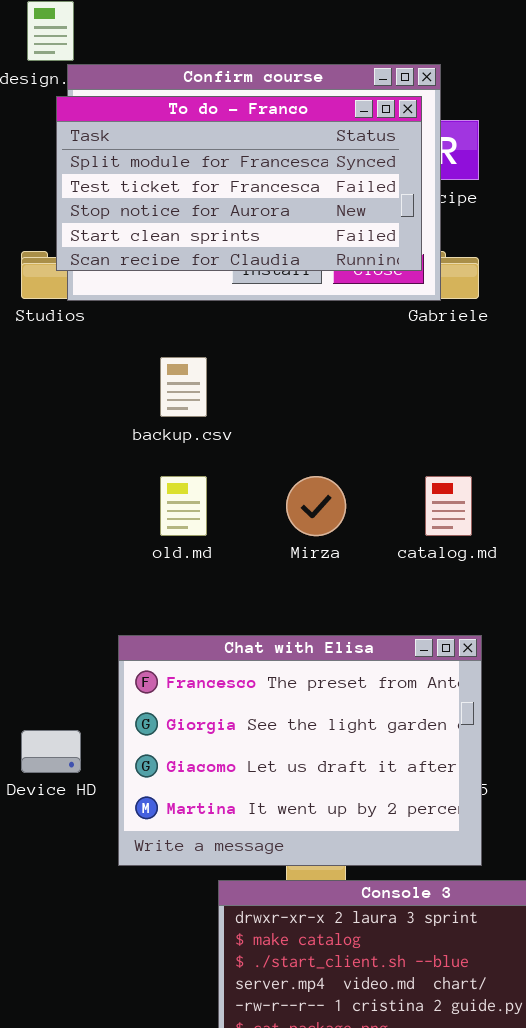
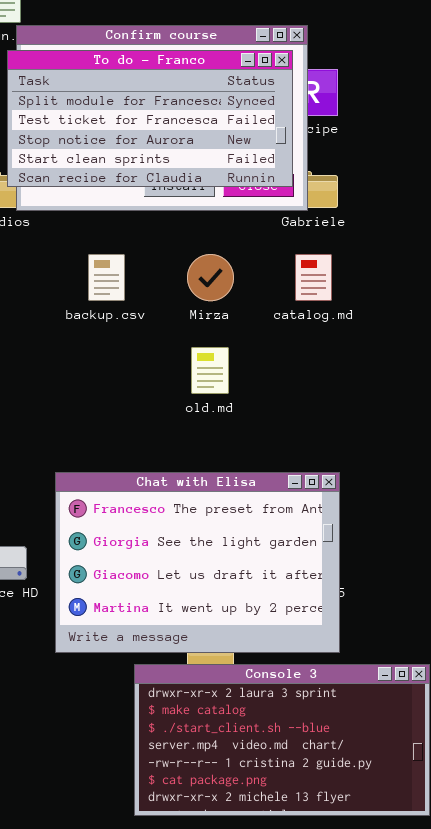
old.md: [160,476,207,536] -> [191,347,229,394], moved
Mirza: [286,476,346,536] -> [187,254,234,301], moved
catalog.md: [425,476,472,536] -> [295,254,332,301], moved

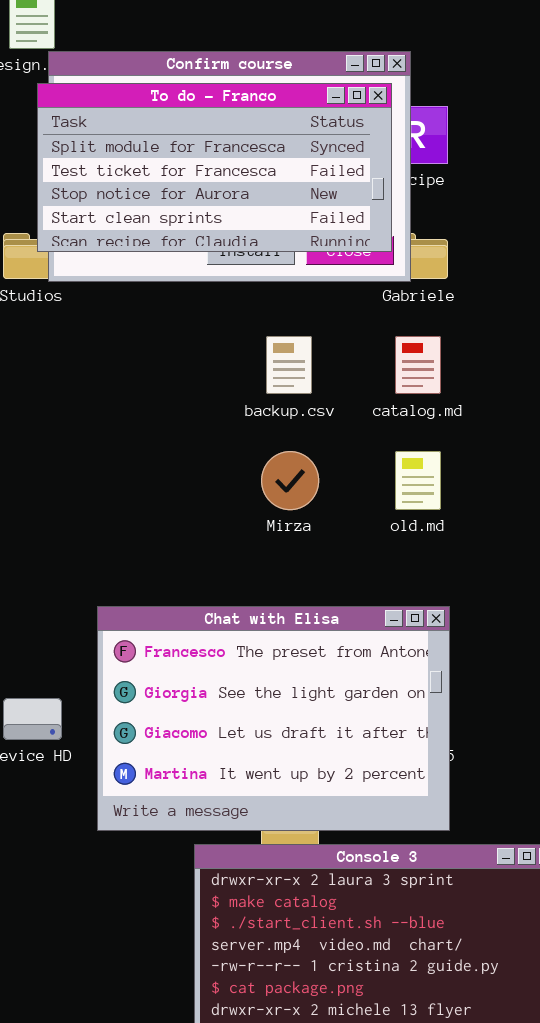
backup.csv: [88,254,125,301] -> [266,336,312,394], moved
Mirza: [187,254,234,301] -> [261,451,319,510], moved
old.md: [191,347,229,394] -> [395,451,441,510], moved

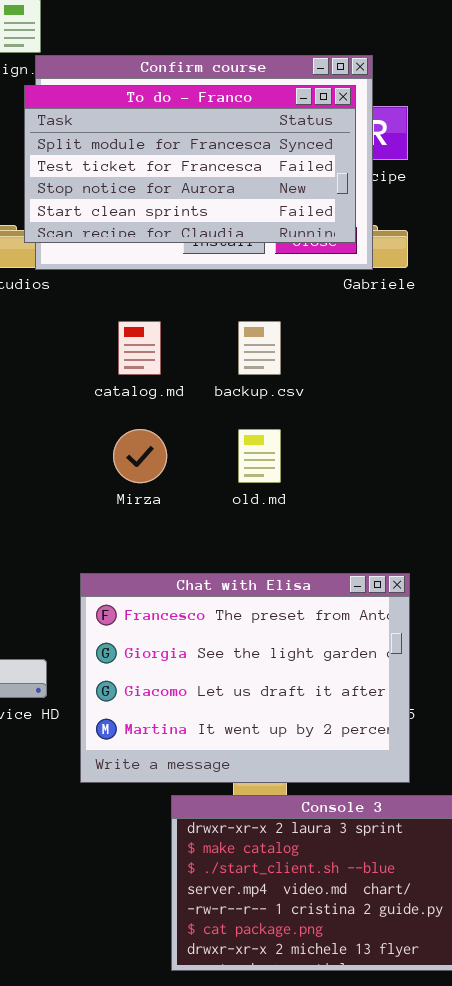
catalog.md: [395,336,441,394] -> [118,321,161,375], moved
Mirza: [261,451,319,510] -> [113,429,167,483], moved
old.md: [395,451,441,510] -> [238,429,281,483], moved

